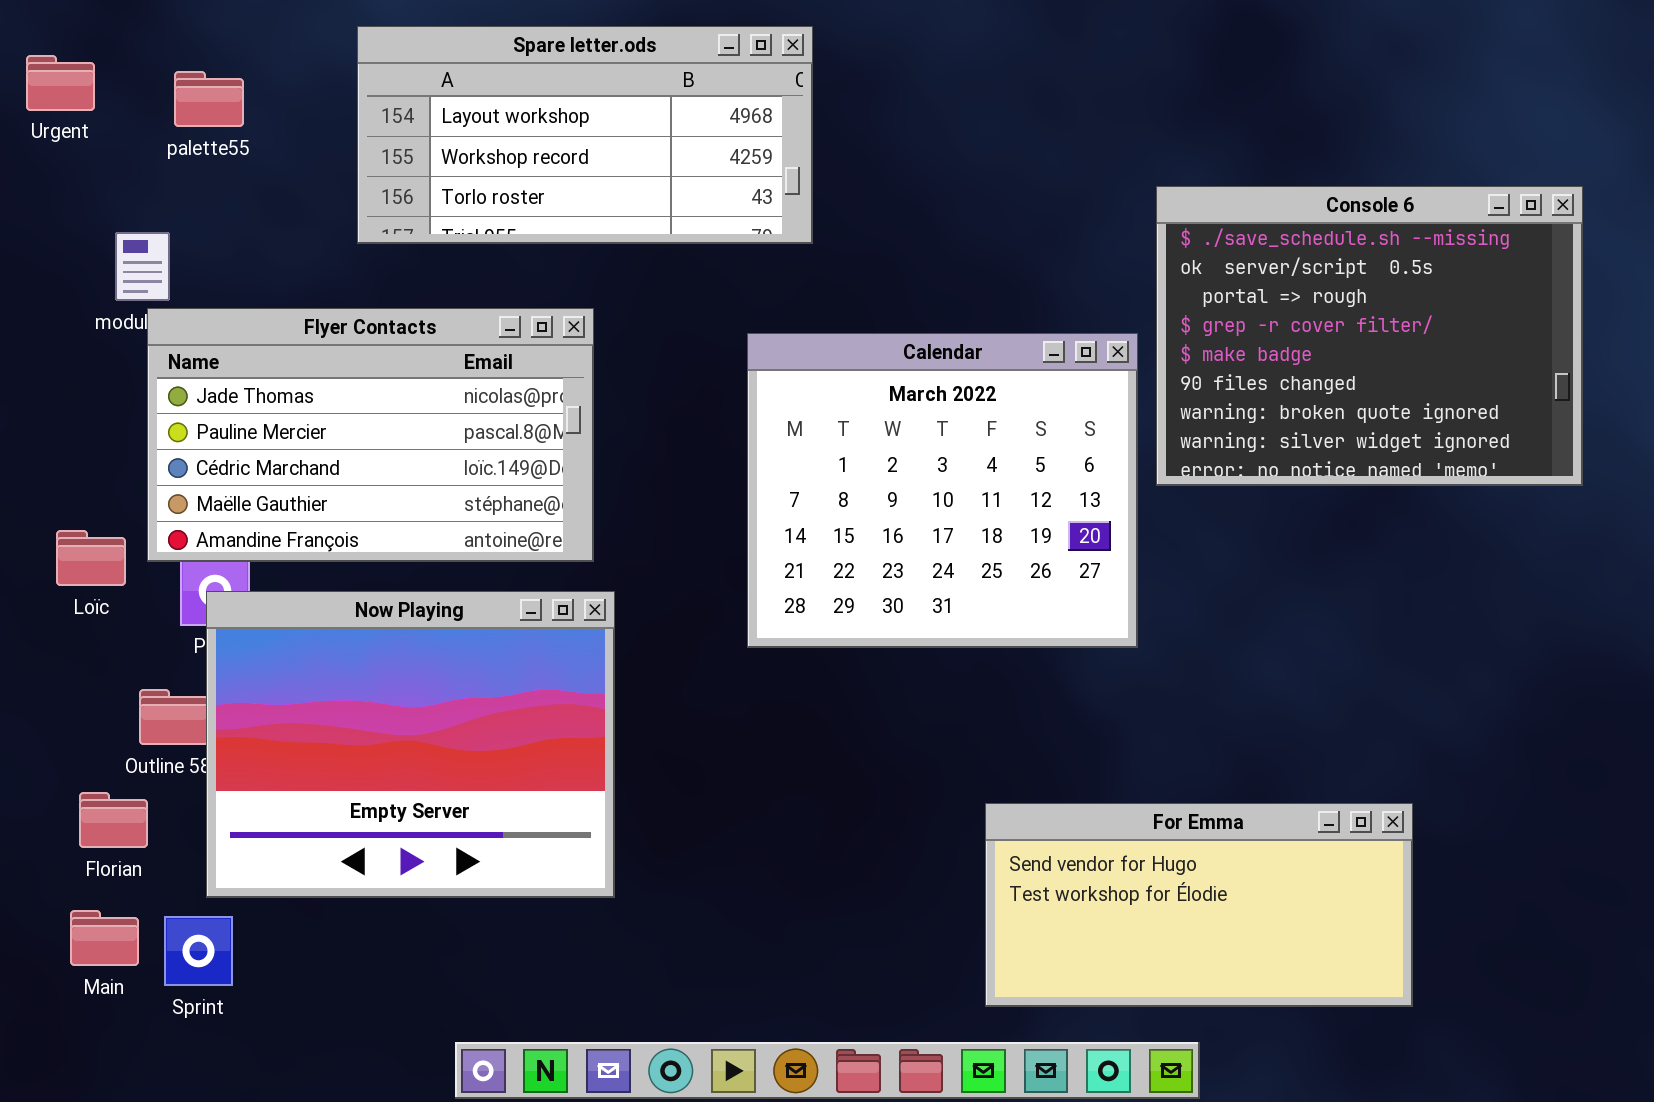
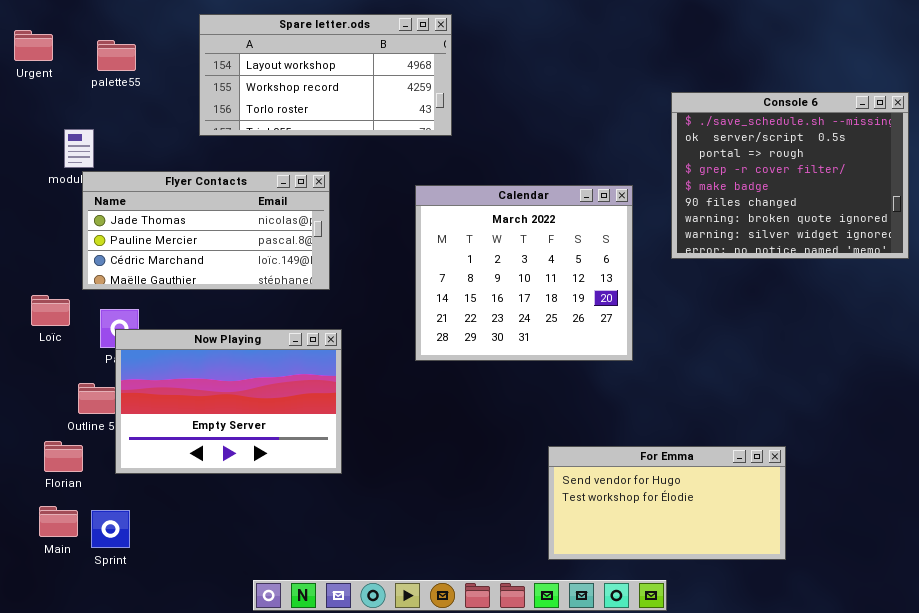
Console 6: [1156,186,1583,486] -> [671,92,909,259], moved
Flyer Contacts: [147,308,594,562] -> [82,171,330,290], resized
Now Playing: [206,591,615,898] -> [115,329,342,474], resized

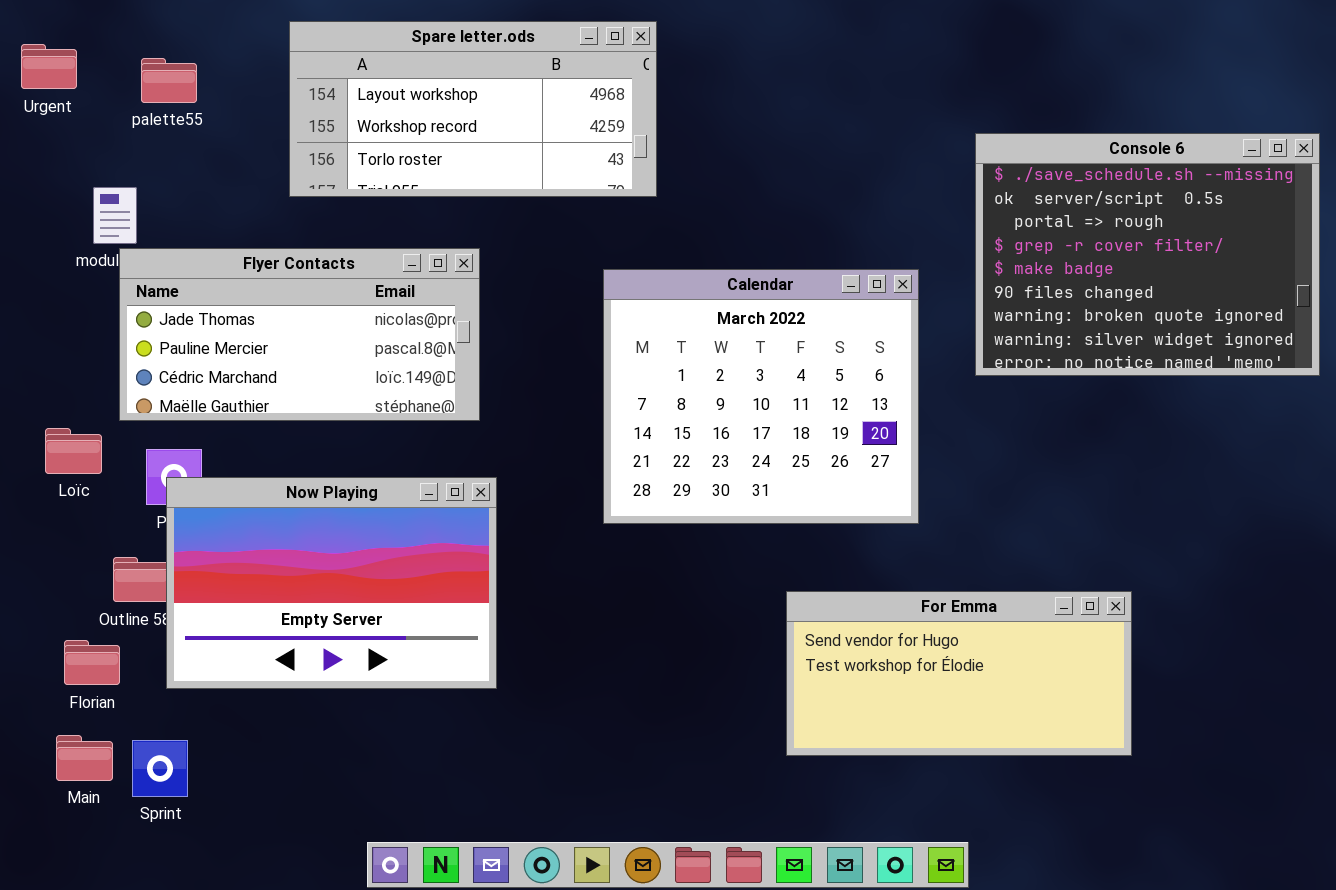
For Emma: [548,446,786,560] -> [786,591,1132,756], moved

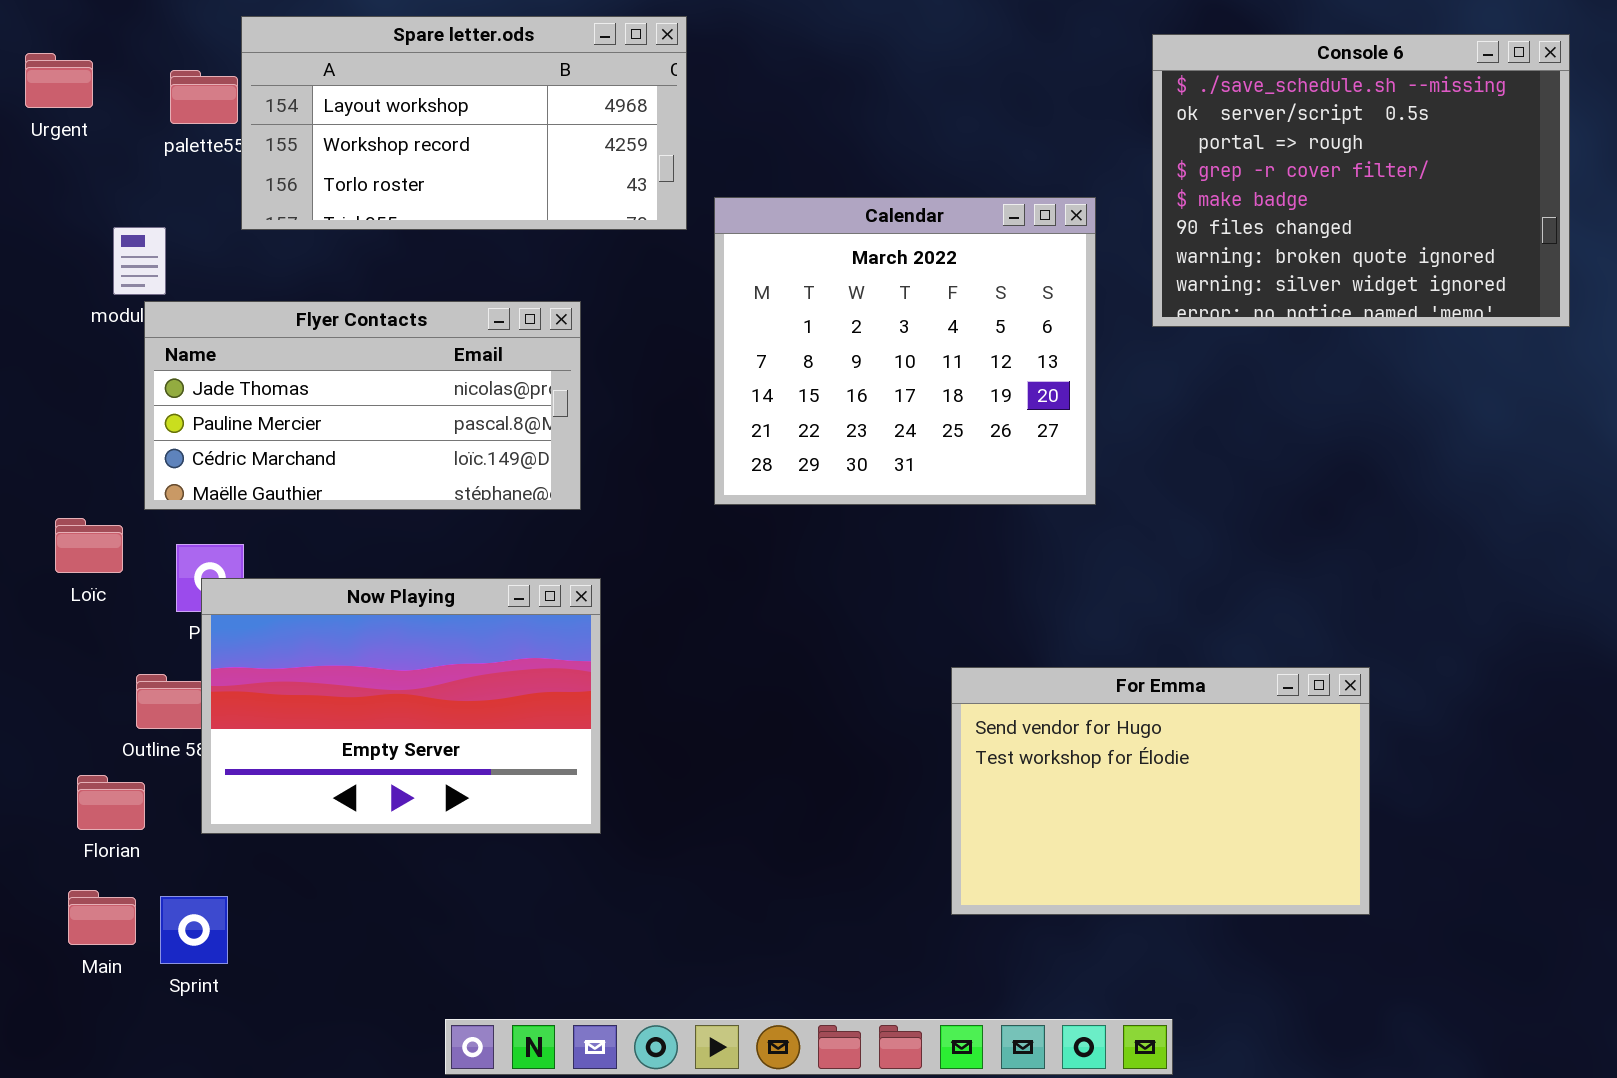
Spare letter.ods: [289,21,657,197] -> [241,16,687,230], moved
Console 6: [975,133,1320,376] -> [1152,34,1570,327], moved
Calendar: [603,269,919,524] -> [714,197,1096,505], moved
For Emma: [786,591,1132,756] -> [951,667,1370,915], resized

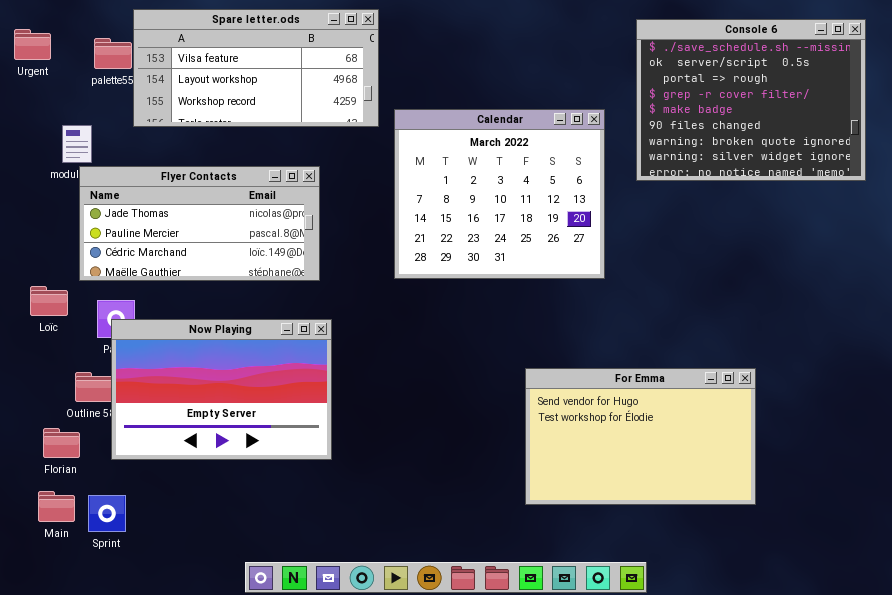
Spare letter.ods: [241,16,687,230] -> [133,9,379,127], scrolled up 1 row

